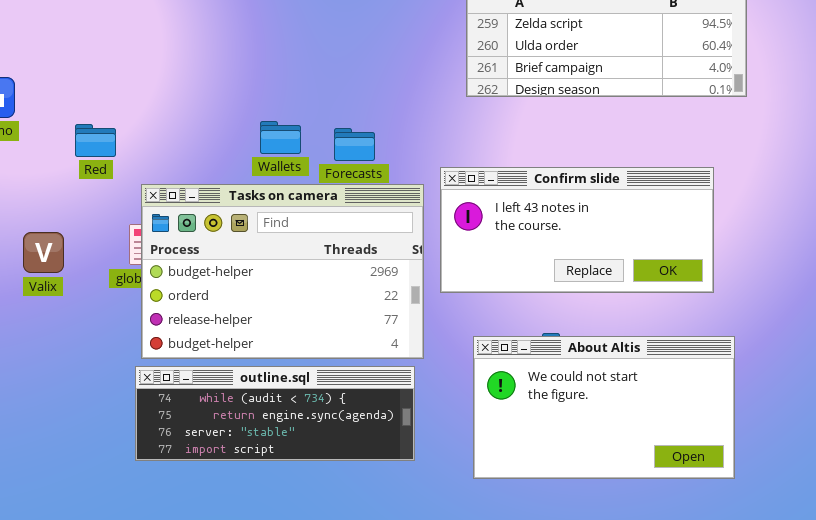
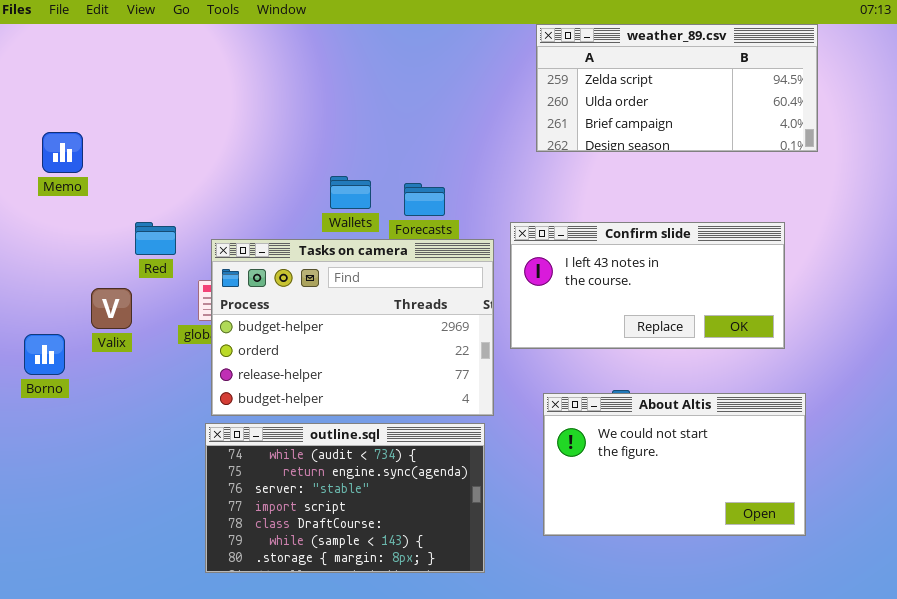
Red: [75,124,116,157] -> [135,222,176,255], moved
outline.sql: [135,366,415,461] -> [205,423,485,573], resized

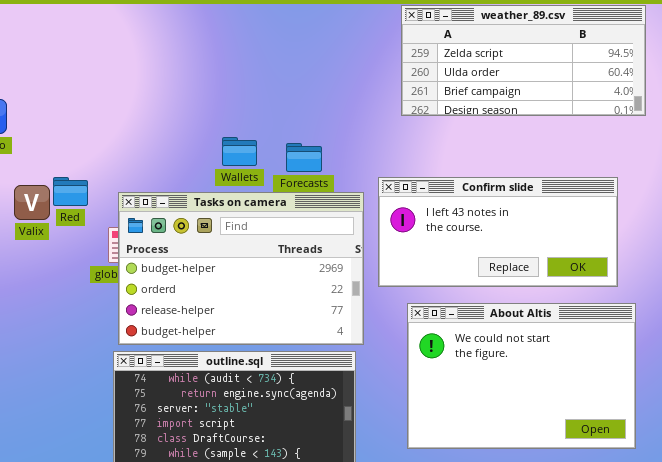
Valix: [91,288,132,329] -> [14,185,50,220], moved
About Altis: [543,393,806,536] -> [407,303,636,449], resized

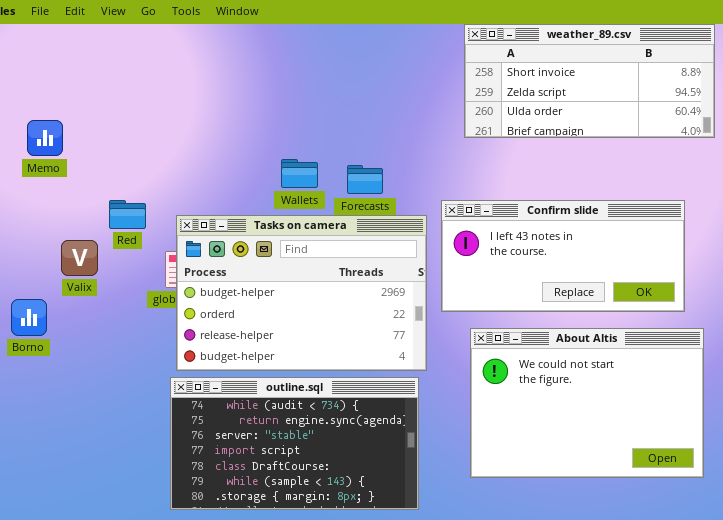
weather_89.csv: [401,5,646,116] -> [464,24,715,138], scrolled up 1 row
Valix: [14,185,50,220] -> [61,240,98,276], moved

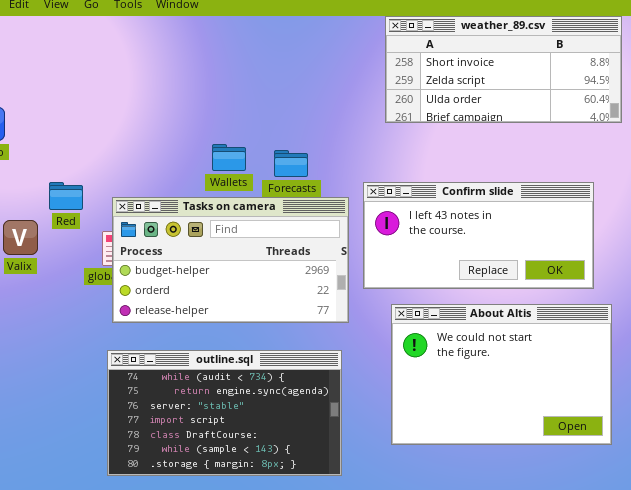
Tasks on camera: [176,215,427,371] -> [112,197,349,323], resized

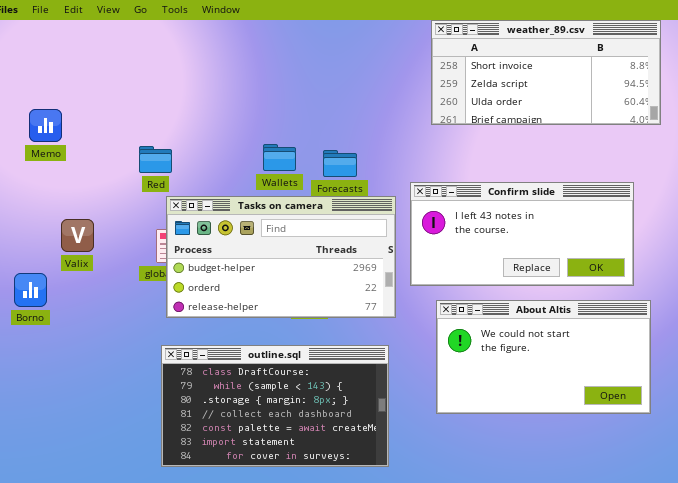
Red: [49,182,83,210] -> [139,146,172,173], moved
About Altis: [391,304,612,445] -> [436,300,651,414], resized
outline.sql: [107,350,342,476] -> [161,345,389,467], scrolled down 4 rows

